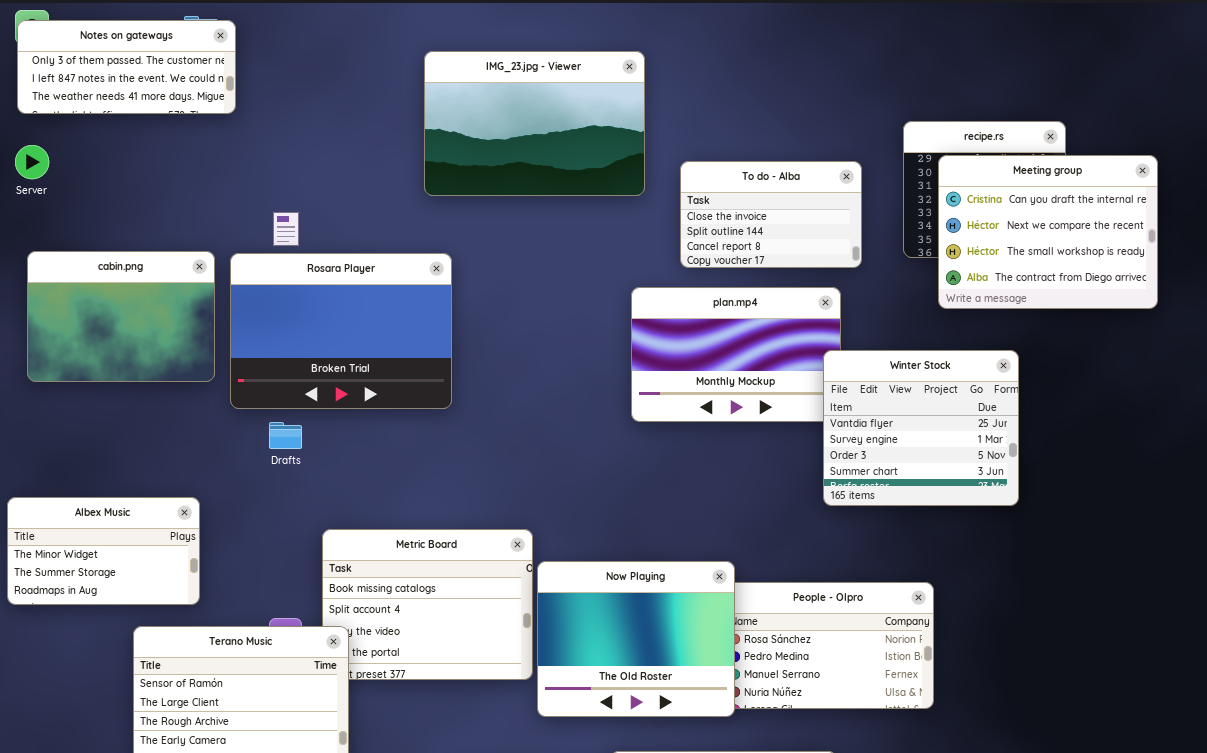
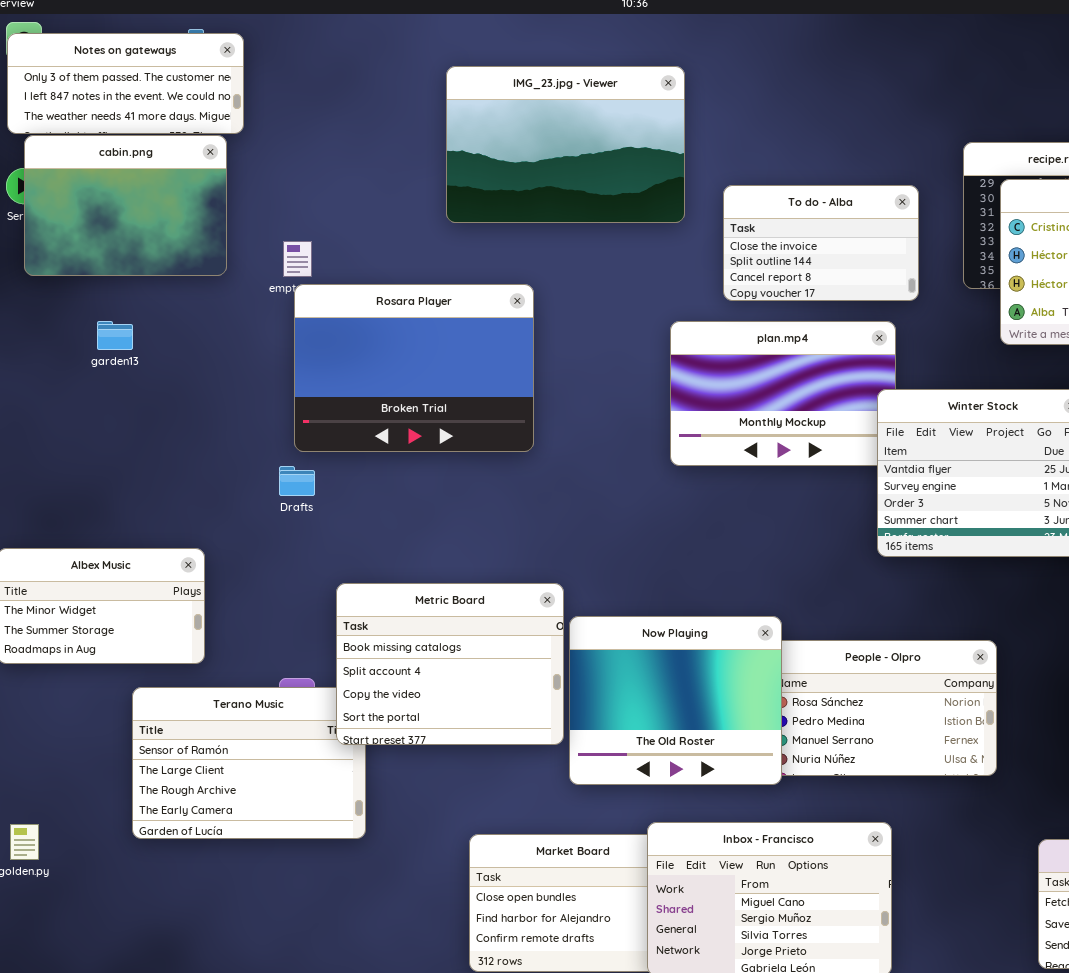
cabin.png: [27,251,215,382] -> [24,135,227,276], moved
Rosara Player: [230,253,452,409] -> [294,284,534,452], moved
Metric Board: [322,529,533,680] -> [336,583,564,745], raised

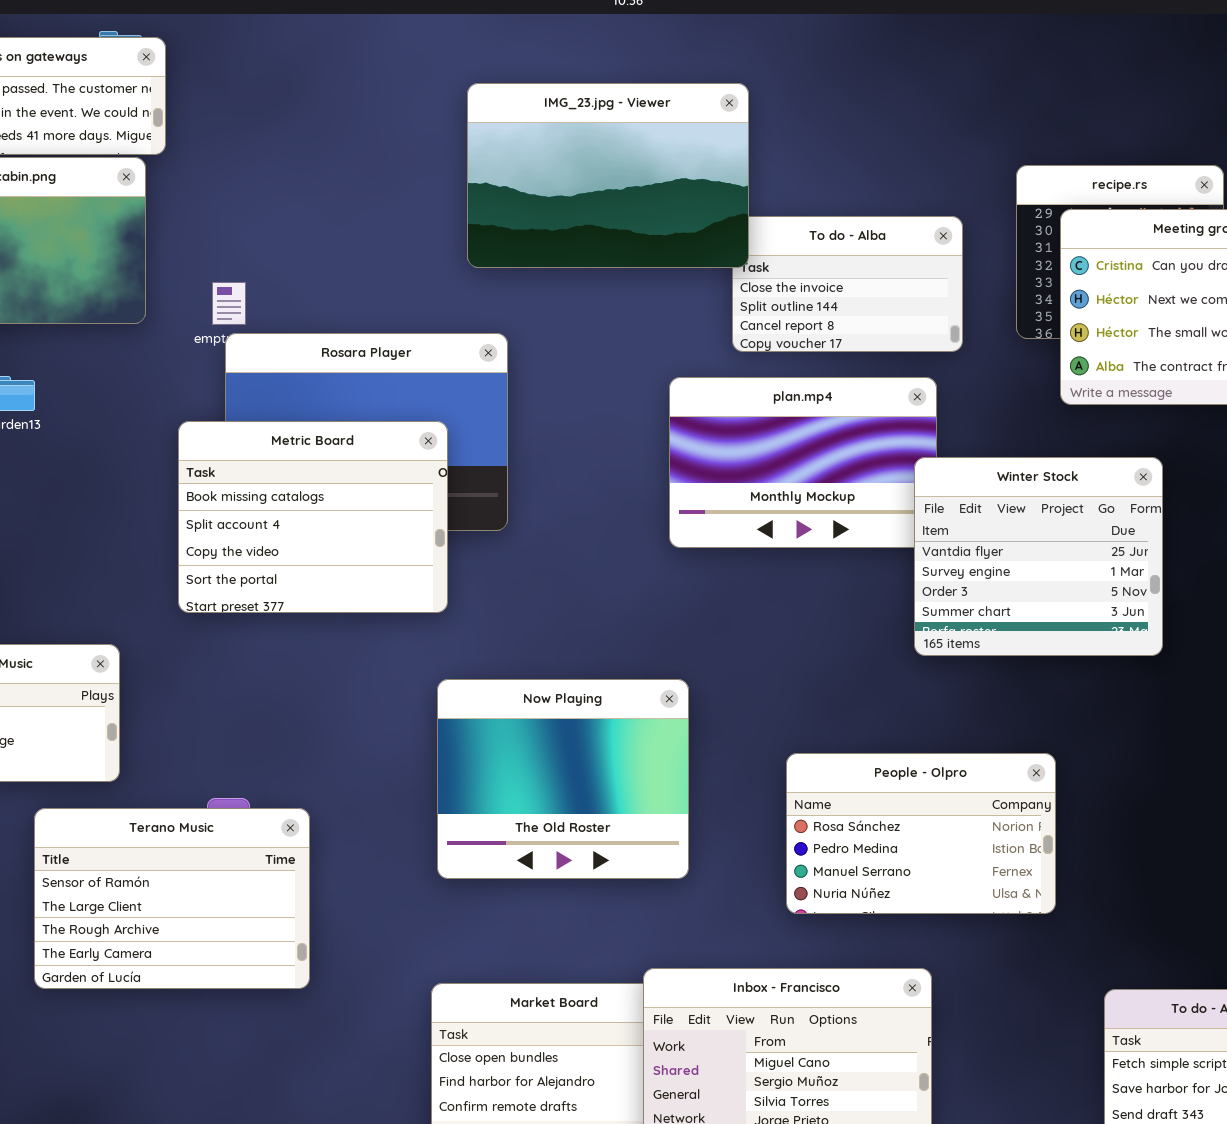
IMG_23.jpg - Viewer: [446,66,685,223] -> [467,83,749,268], moved
Metric Board: [336,583,564,745] -> [178,421,448,613], moved
Now Playing: [569,616,782,785] -> [437,679,689,879], moved

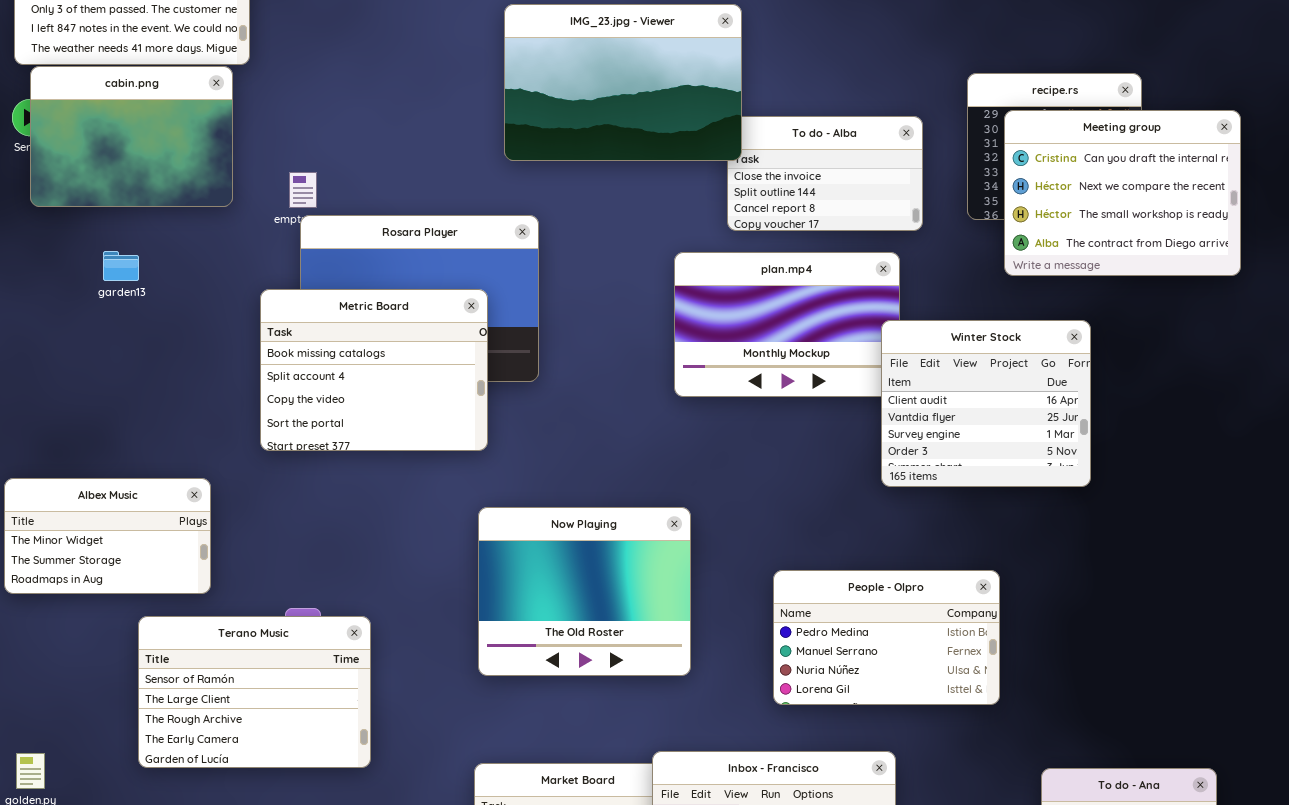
Winter Stock: [914,457,1163,656] -> [881,320,1091,487], scrolled up 1 row
People - Olpro: [786,753,1056,914] -> [773,570,1000,705], scrolled down 1 row

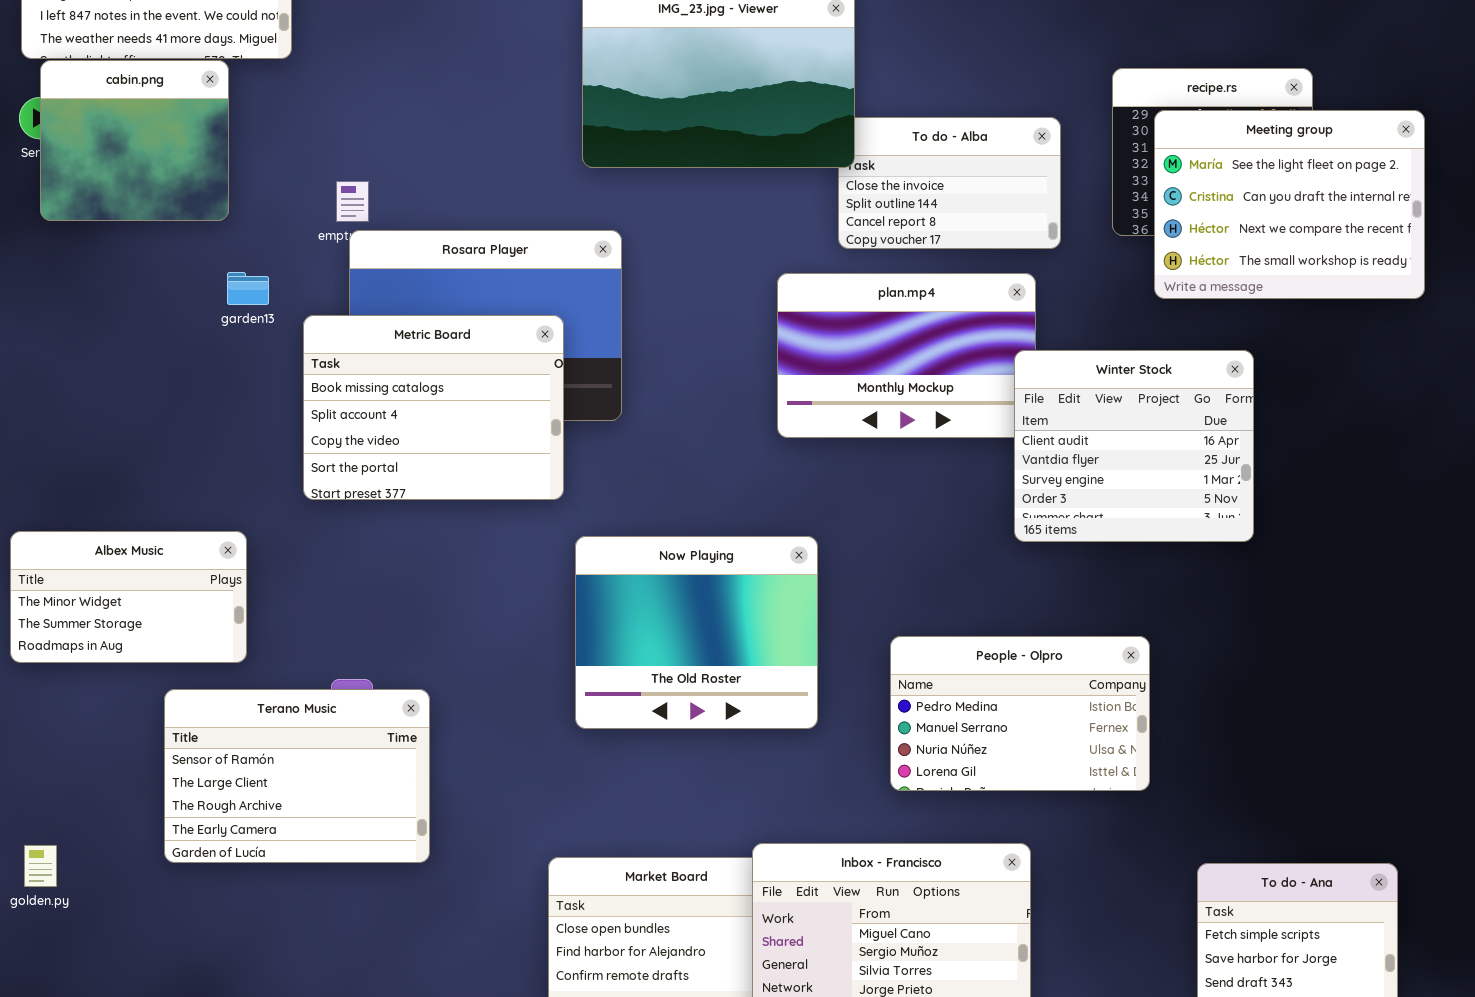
cabin.png: [30,66,233,207] -> [40,60,229,221], resized
Meeting group: [1004,110,1241,276] -> [1154,110,1425,299], scrolled up 1 row
garden13: [103,251,139,281] -> [227,272,269,305], moved
Now Playing: [478,507,691,676] -> [575,536,818,729], moved

